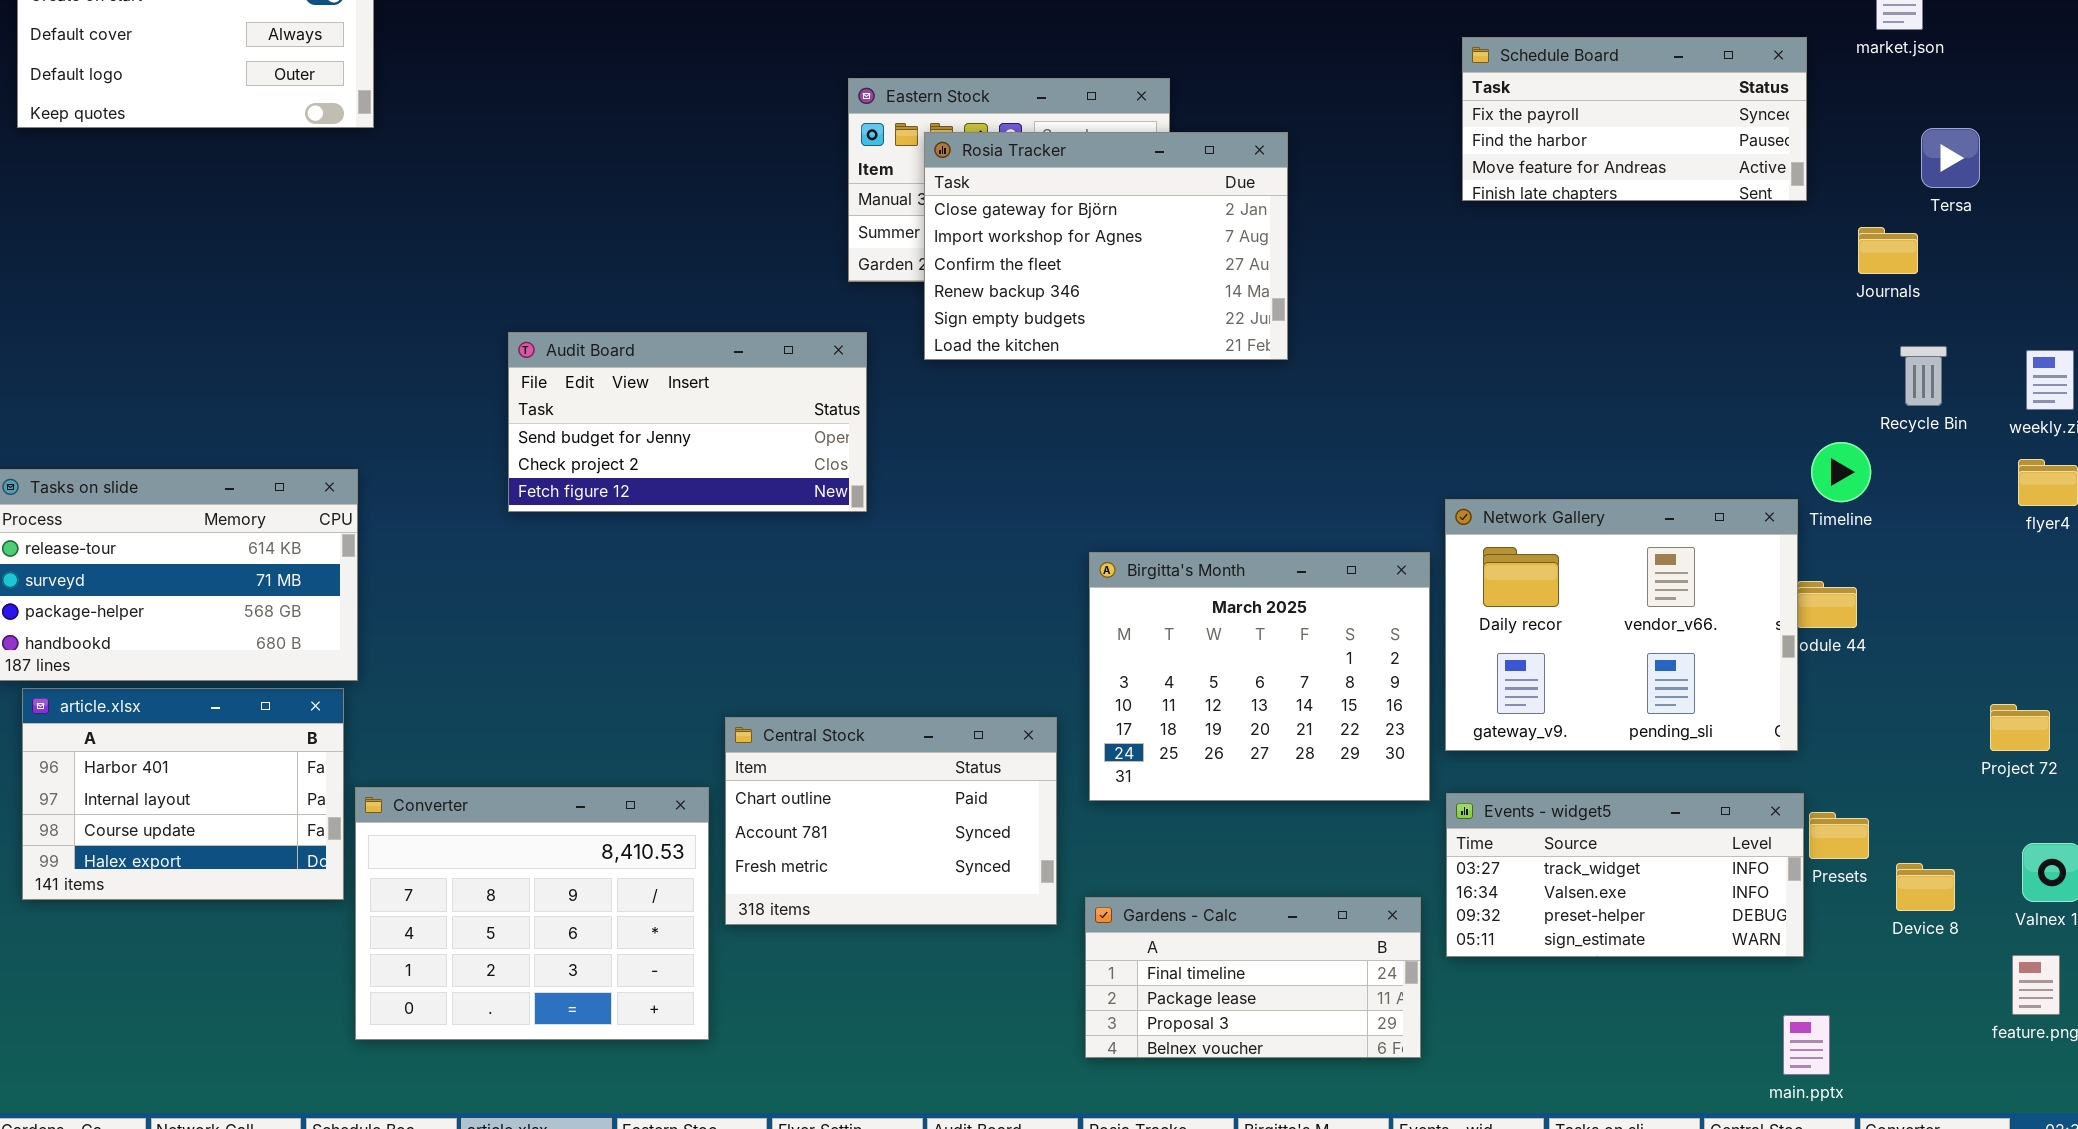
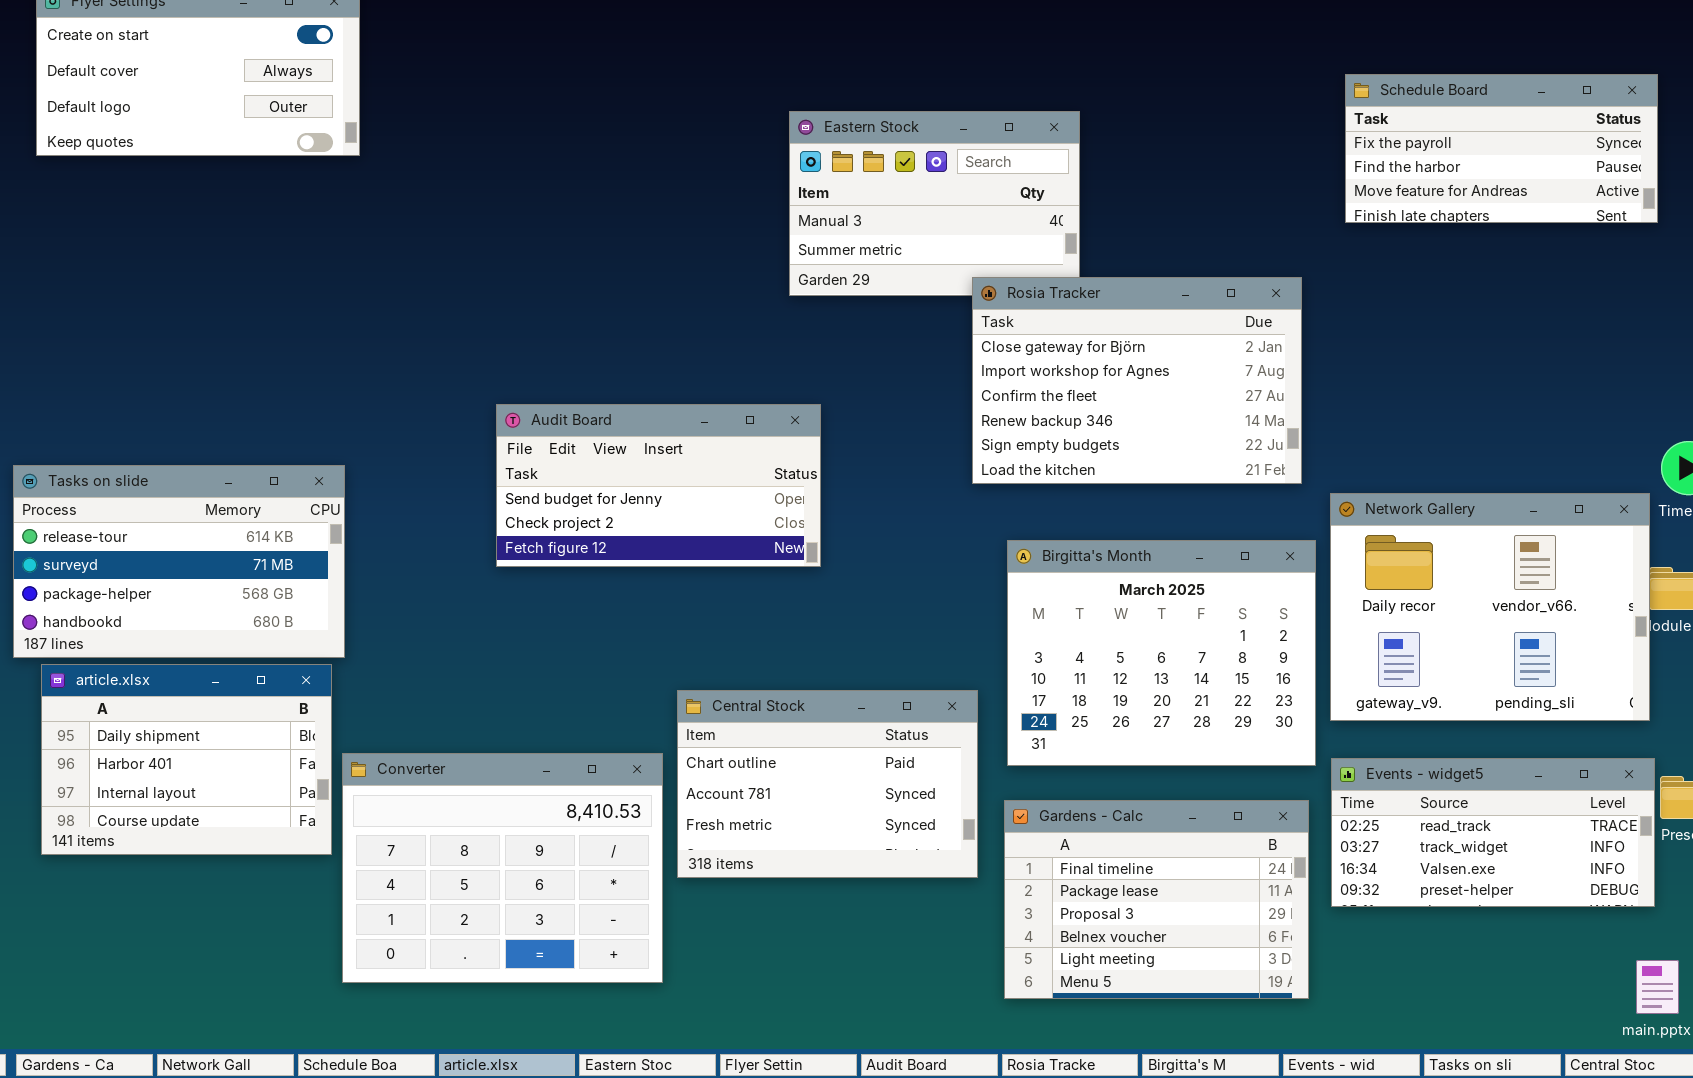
Rosia Tracker: [924,132,1288,360] -> [972,277,1302,484], moved
Audit Board: [508,332,867,512] -> [496,404,821,567], moved
article.xlsx: [22,688,344,900] -> [41,664,332,855], scrolled up 1 row
Events - widget5: [1446,793,1804,957] -> [1331,758,1655,907], scrolled up 1 row
Gardens - Calc: [1085,897,1421,1058] -> [1004,800,1309,999], resized

